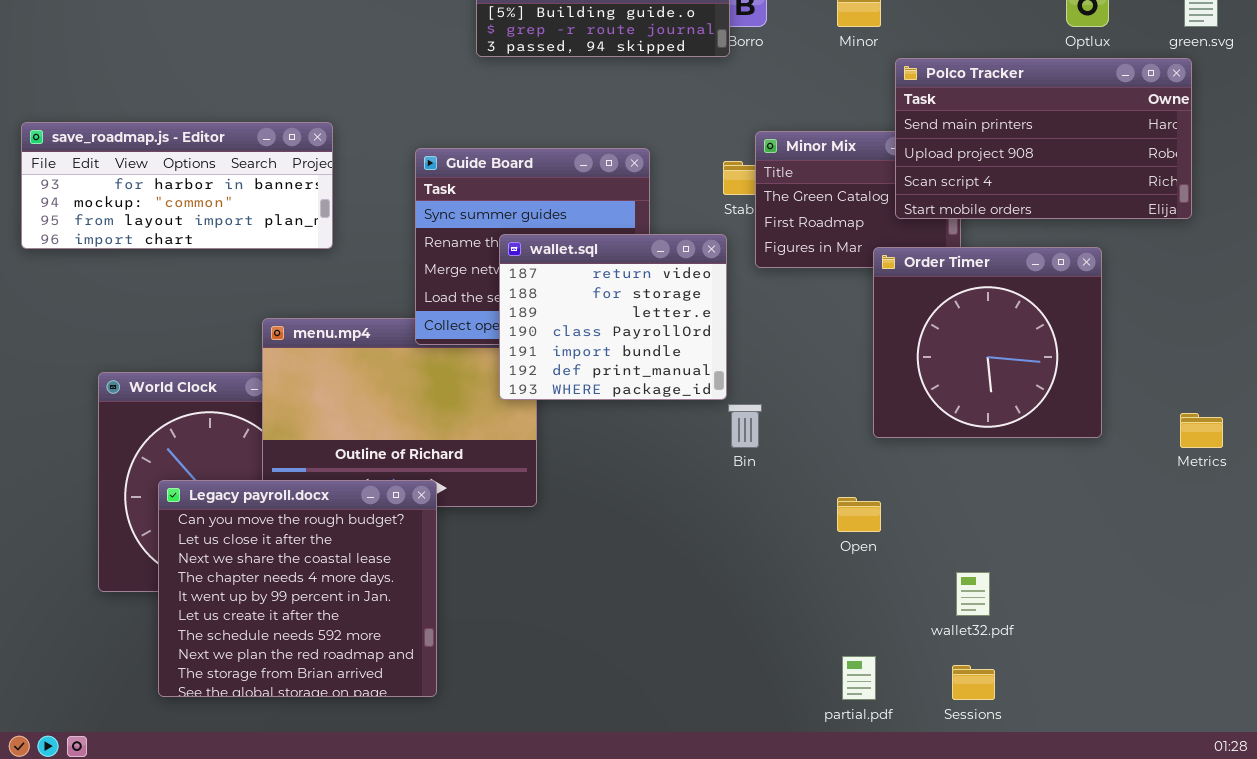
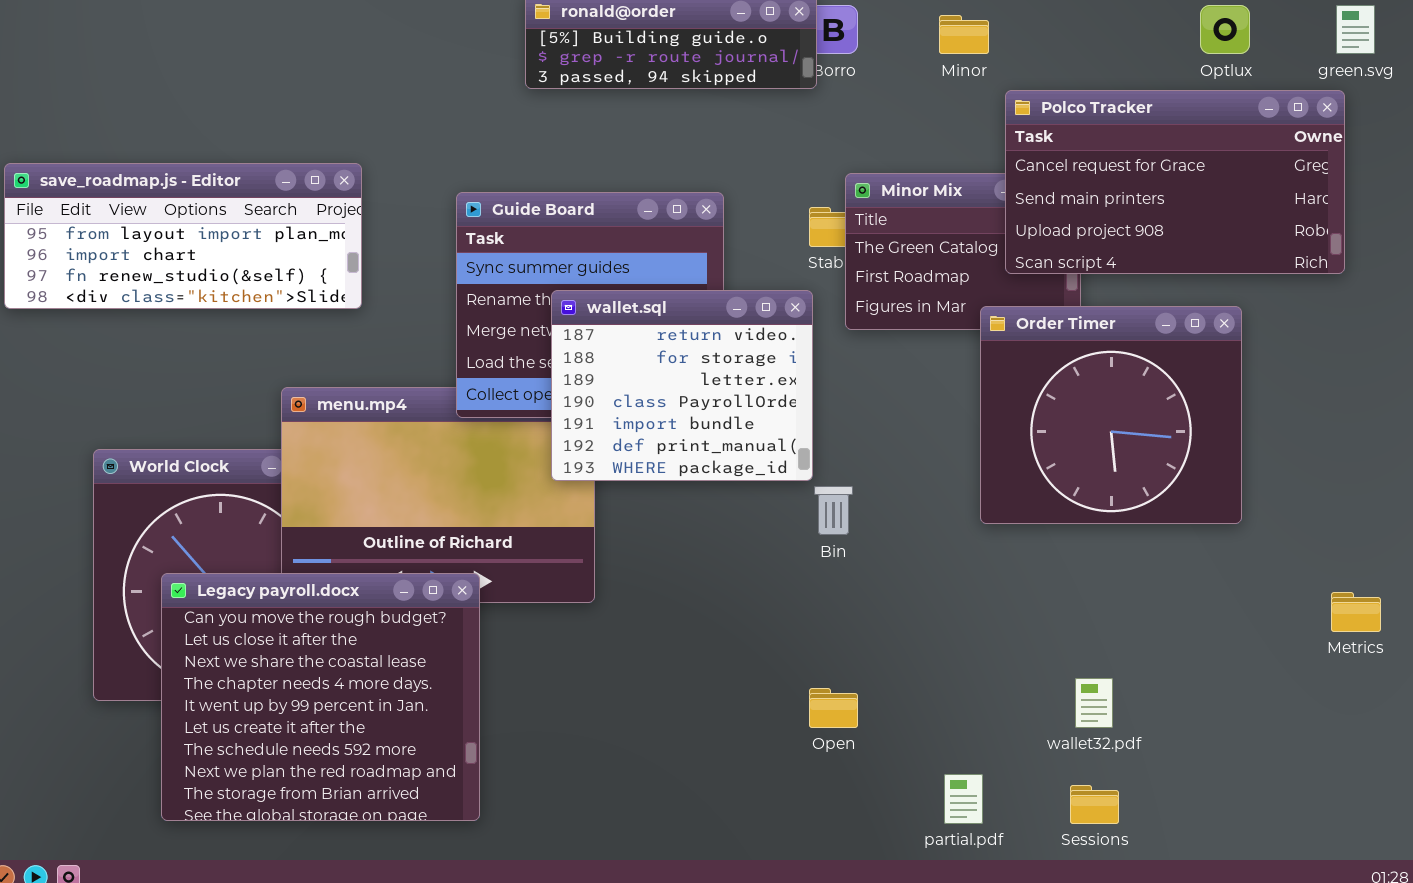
Polco Tracker: [895,58,1192,219] -> [1005,90,1345,274], scrolled up 1 row
save_roadmap.js - Editor: [21,122,333,249] -> [4,163,362,309], scrolled down 2 rows
Metrics: [1180,413,1223,448] -> [1331,592,1381,632], moved
Open: [837,497,881,532] -> [809,688,858,728], moved

